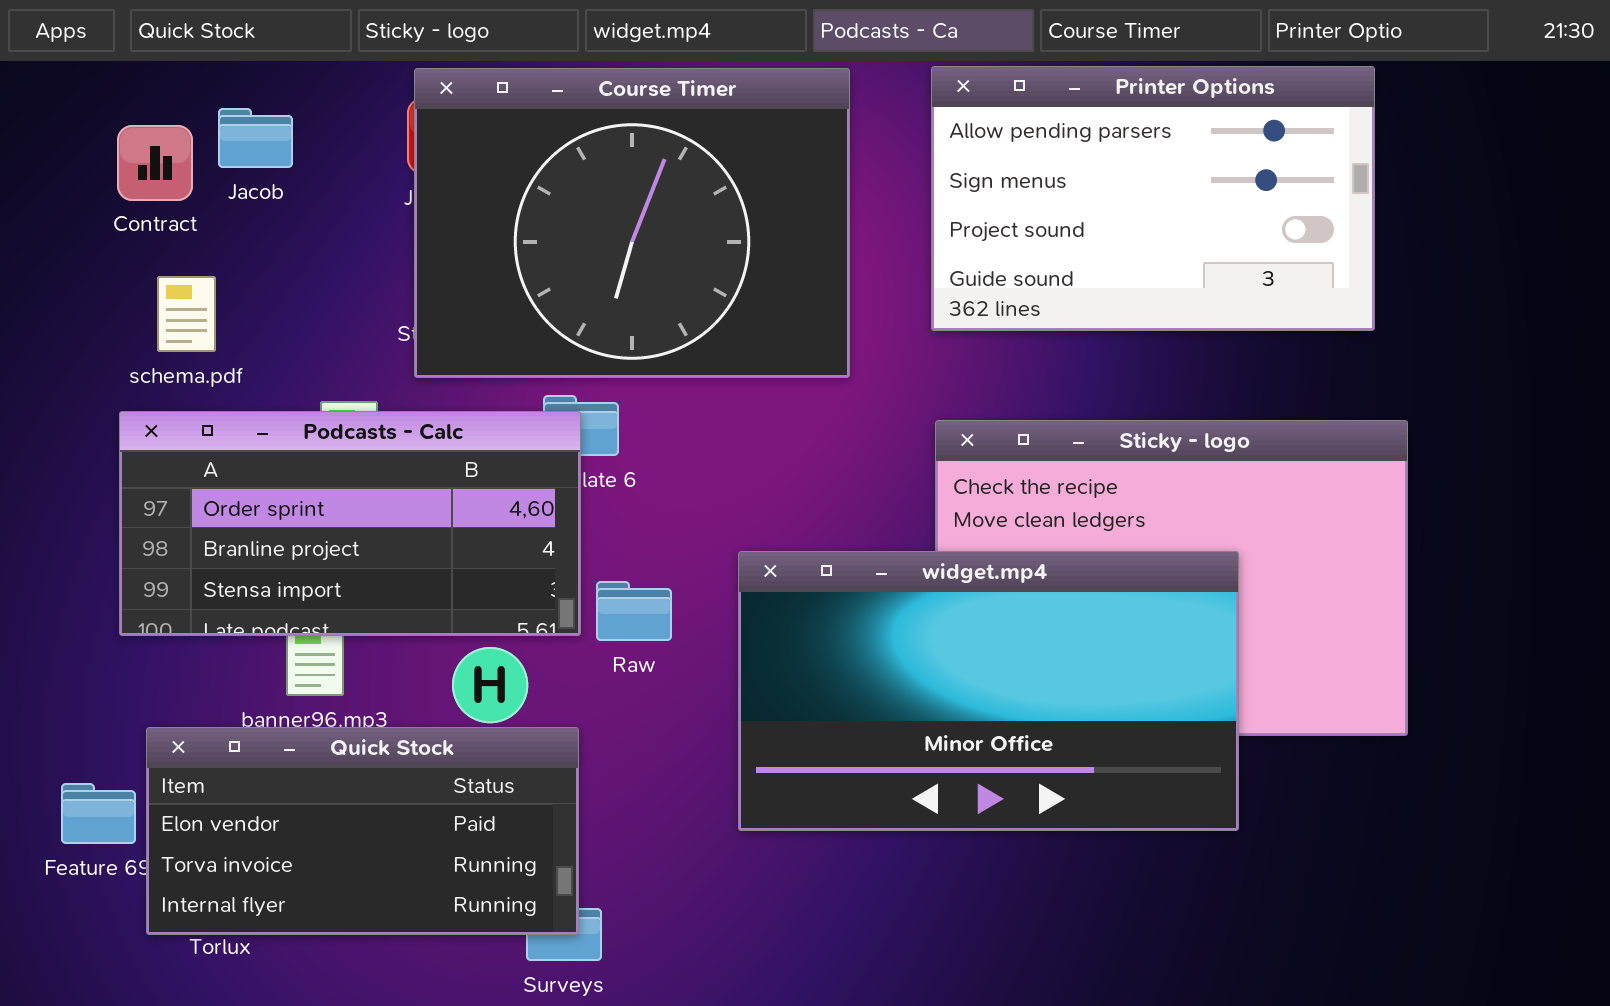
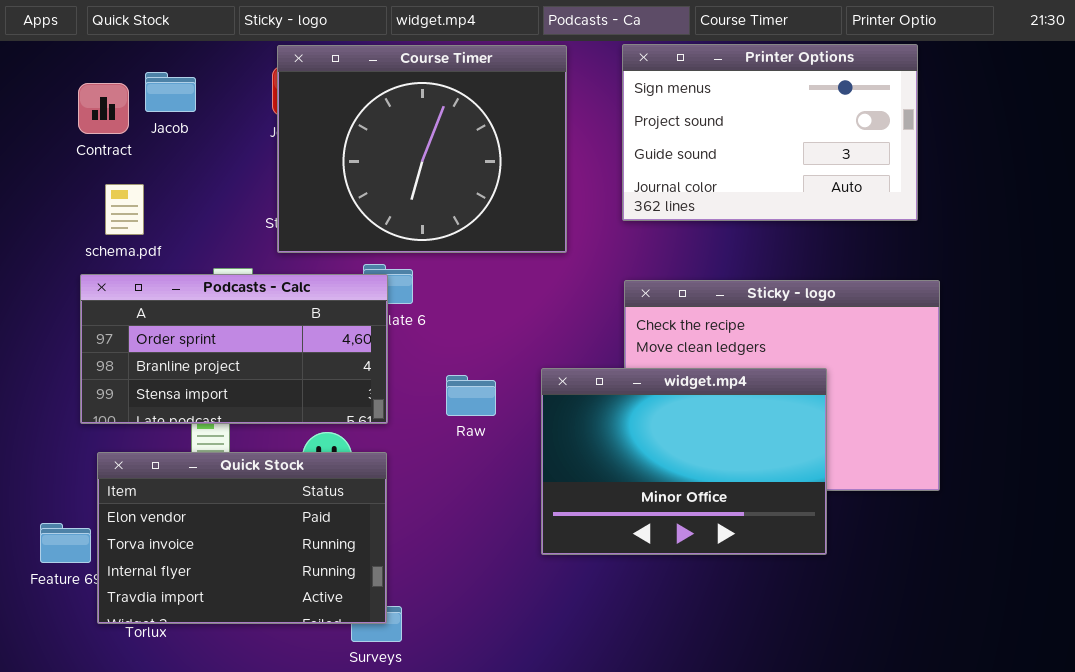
Printer Options: [931,66,1375,331] -> [622,44,918,221], scrolled down 1 row
widget.mp4: [738,551,1239,831] -> [541,368,827,555], resized
Raw: [596,581,672,641] -> [446,375,496,416], moved
Quick Stock: [146,727,579,935] -> [97,452,387,624], resized

